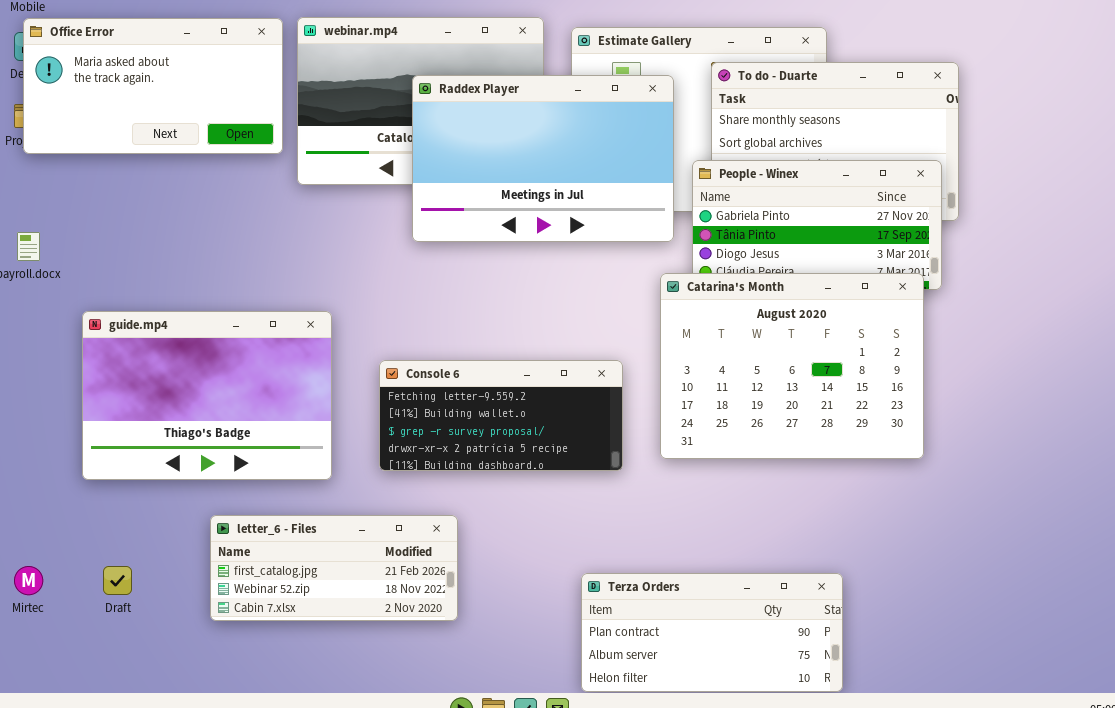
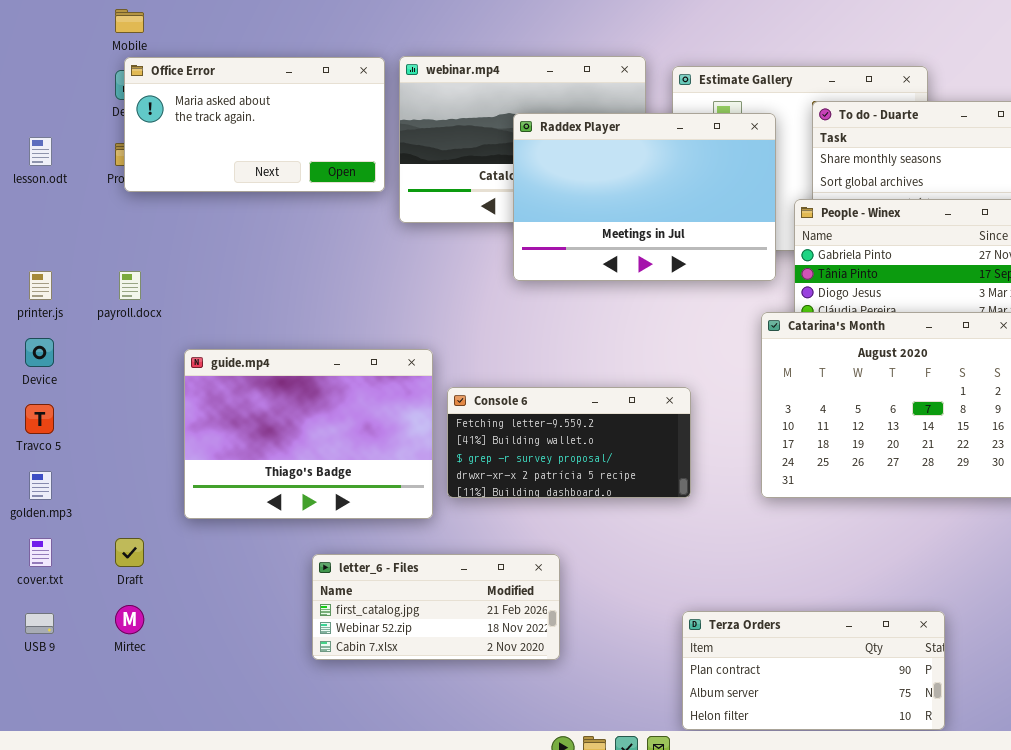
Console 6: [379,360,623,471] -> [447,387,691,498], moved
Draft: [103,566,132,595] -> [115,538,144,567], moved

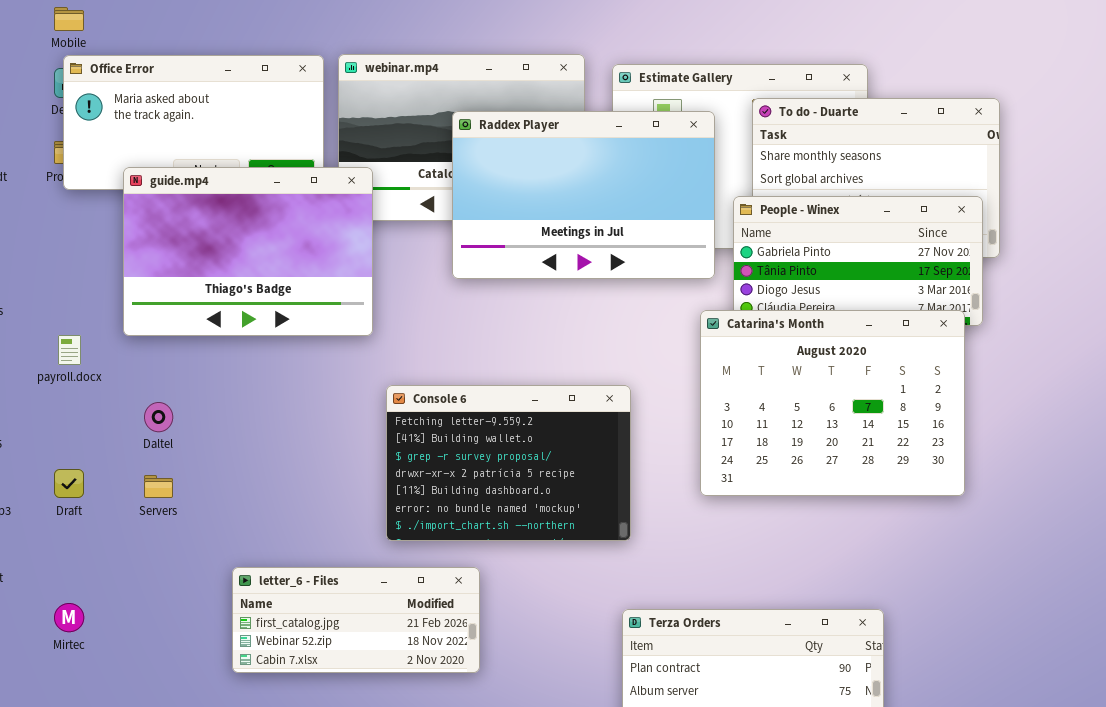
payroll.docx: [119,271,141,300] -> [58,335,81,365], moved
guide.mp4: [184,349,433,519] -> [123,167,373,336], moved
Console 6: [447,387,691,498] -> [386,385,631,541], resized
Draft: [115,538,144,567] -> [54,469,84,498], moved
letter_6 - Files: [312,554,560,660] -> [232,567,480,673], moved

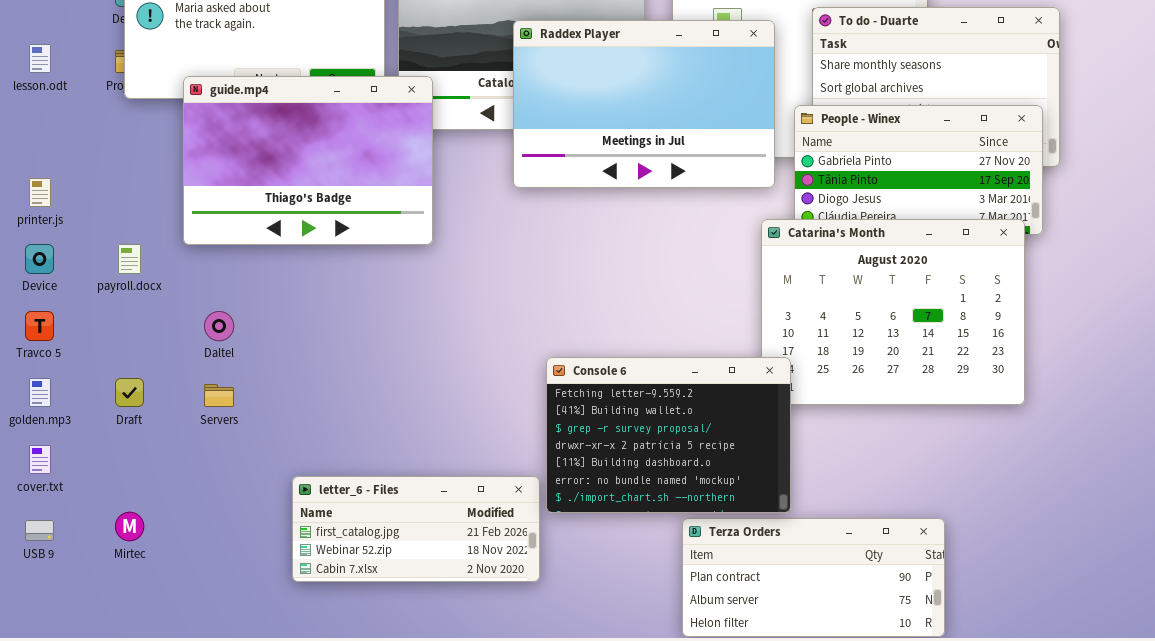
Console 6: [386,385,631,541] -> [546,357,791,513], moved

